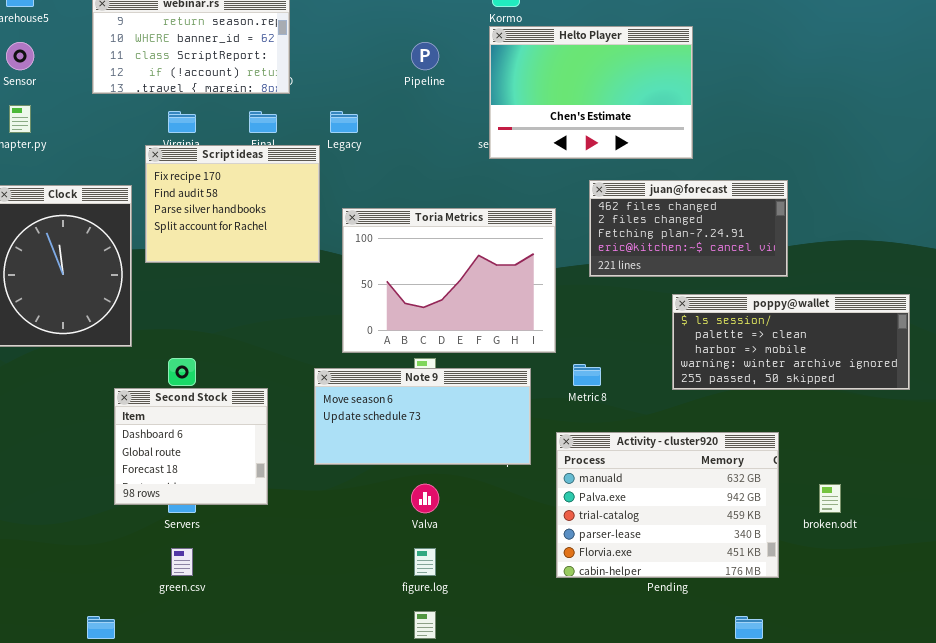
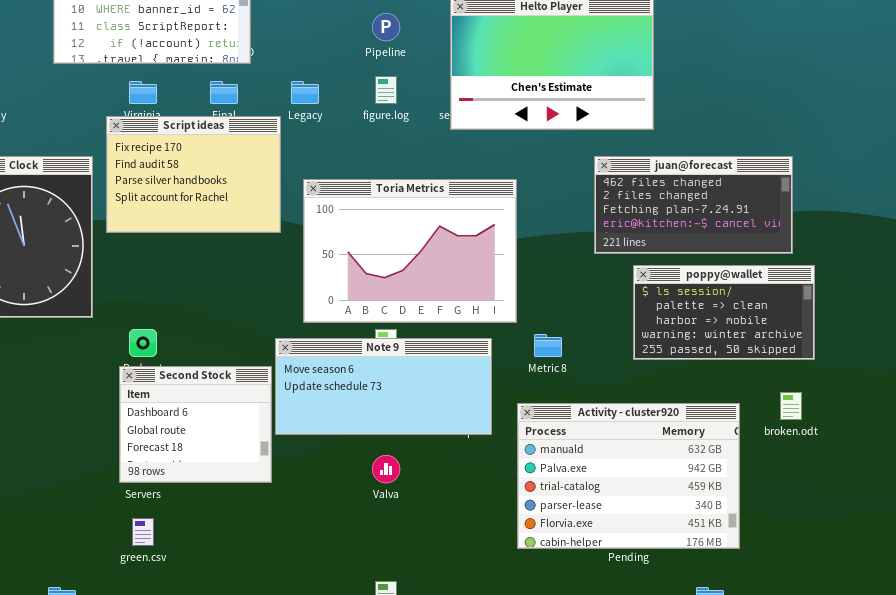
juan@forecast: [589,180,788,277] -> [594,156,793,254], moved
poppy@wallet: [672,294,910,390] -> [633,265,815,360], resized
Second Stock: [114,388,268,505] -> [119,366,272,483], moved
broken.odt: [819,484,841,513] -> [780,392,802,420], moved
figure.log: [414,548,436,576] -> [375,76,397,104], moved

